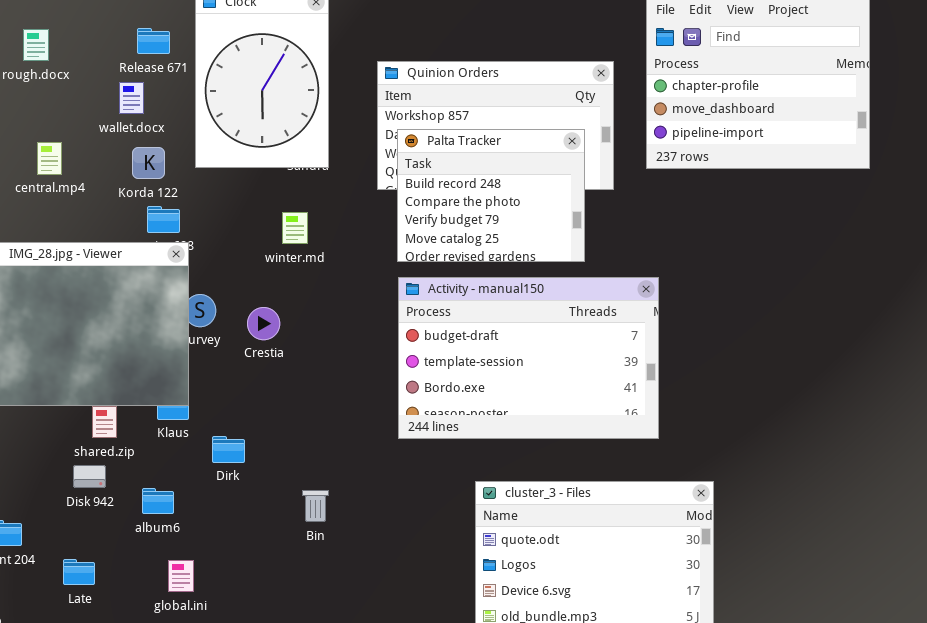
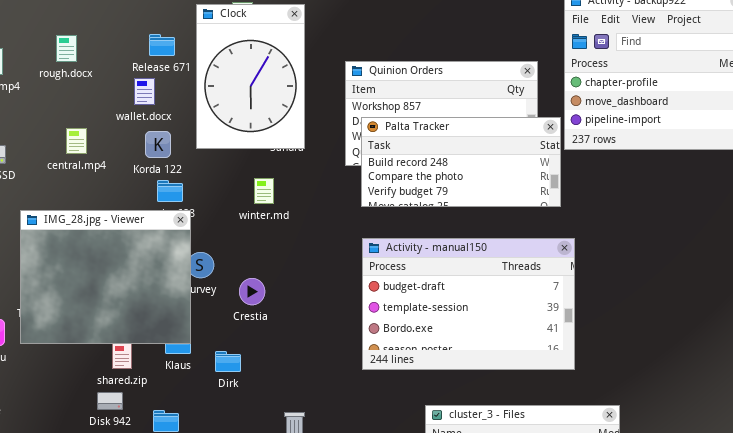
Palta Tracker: [397,129,585,262] -> [361,117,561,207], resized
winter.md: [282,212,308,244] -> [254,178,274,204], moved
Crestia: [247,307,280,340] -> [239,278,265,305], moved
Dirk: [212,436,245,463] -> [215,351,241,372], moved

